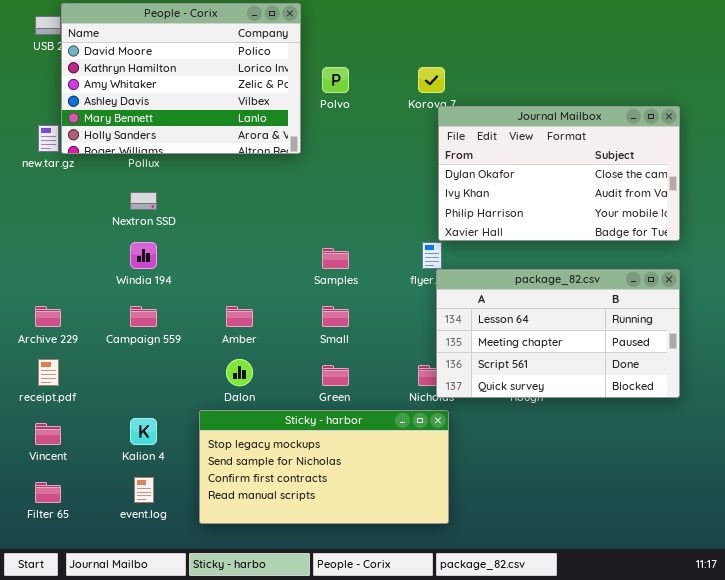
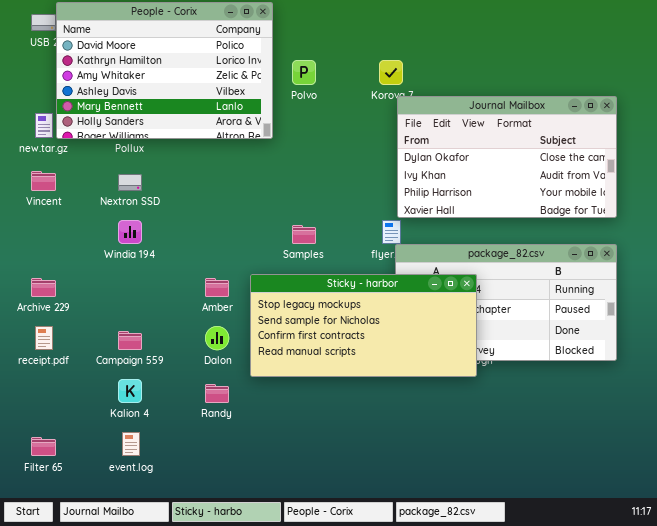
Campaign 559: [130,306,157,327] -> [118,331,142,350], moved
Sticky - harbor: [199,410,449,524] -> [250,274,477,377], moved
Vincent: [35,423,61,445] -> [31,171,56,191], moved

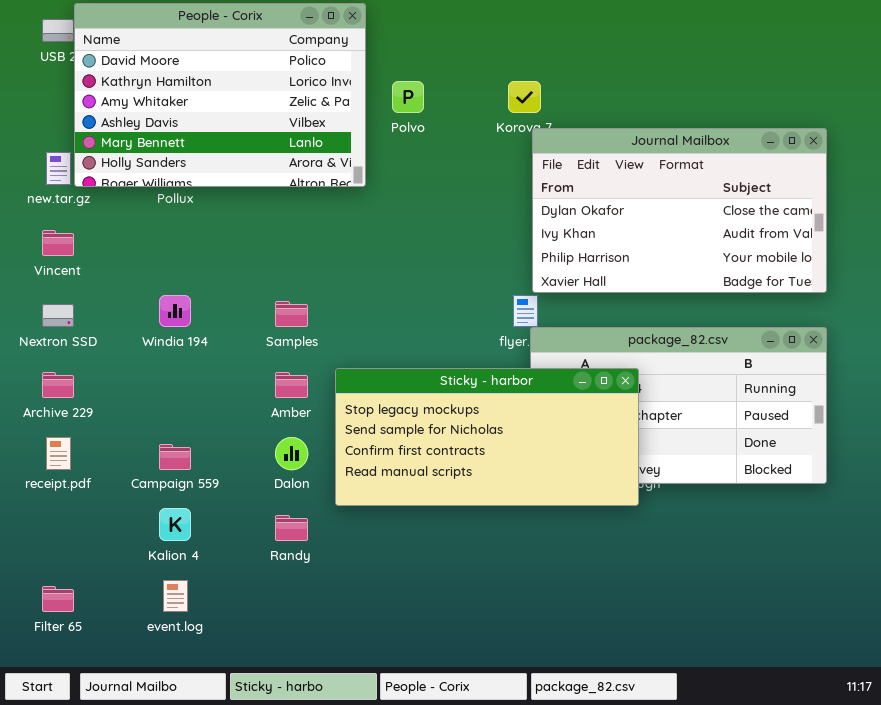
Nextron SSD: [118,174,142,191] -> [42,304,74,327], moved
Samples: [292,225,316,244] -> [275,301,308,327], moved

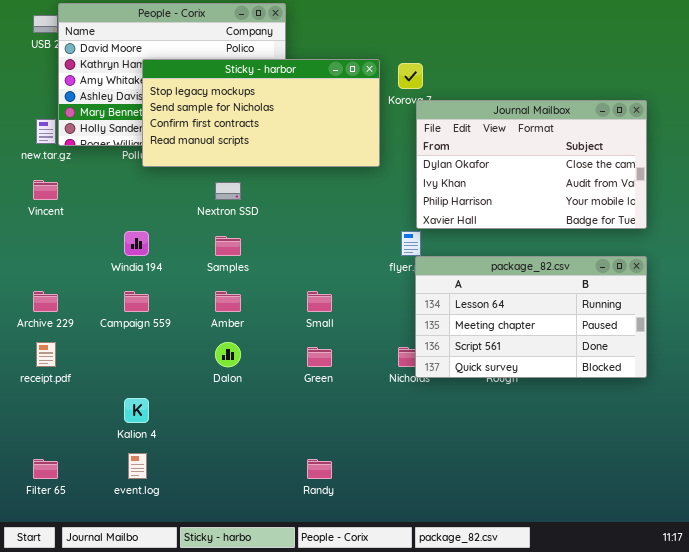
Nextron SSD: [42,304,74,327] -> [215,182,241,200], moved
Sticky - harbor: [335,368,639,506] -> [142,59,380,167], moved
Campaign 559: [159,444,191,470] -> [124,291,149,312], moved
Randy: [275,515,308,541] -> [307,459,332,479], moved

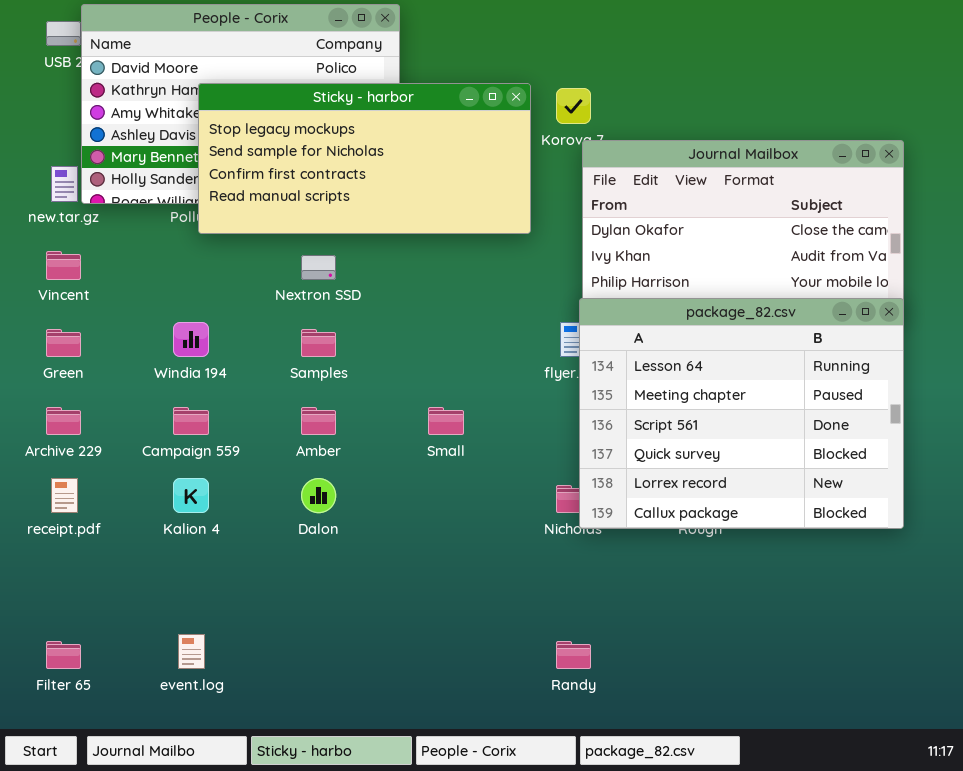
package_82.csv: [415,256,647,378] -> [579,298,904,529], resized
Green: [307,347,332,367] -> [46,329,81,357], moved
Kalion 4: [124,398,149,423] -> [173,478,209,513], moved
Randy: [307,459,332,479] -> [556,641,591,669], moved

